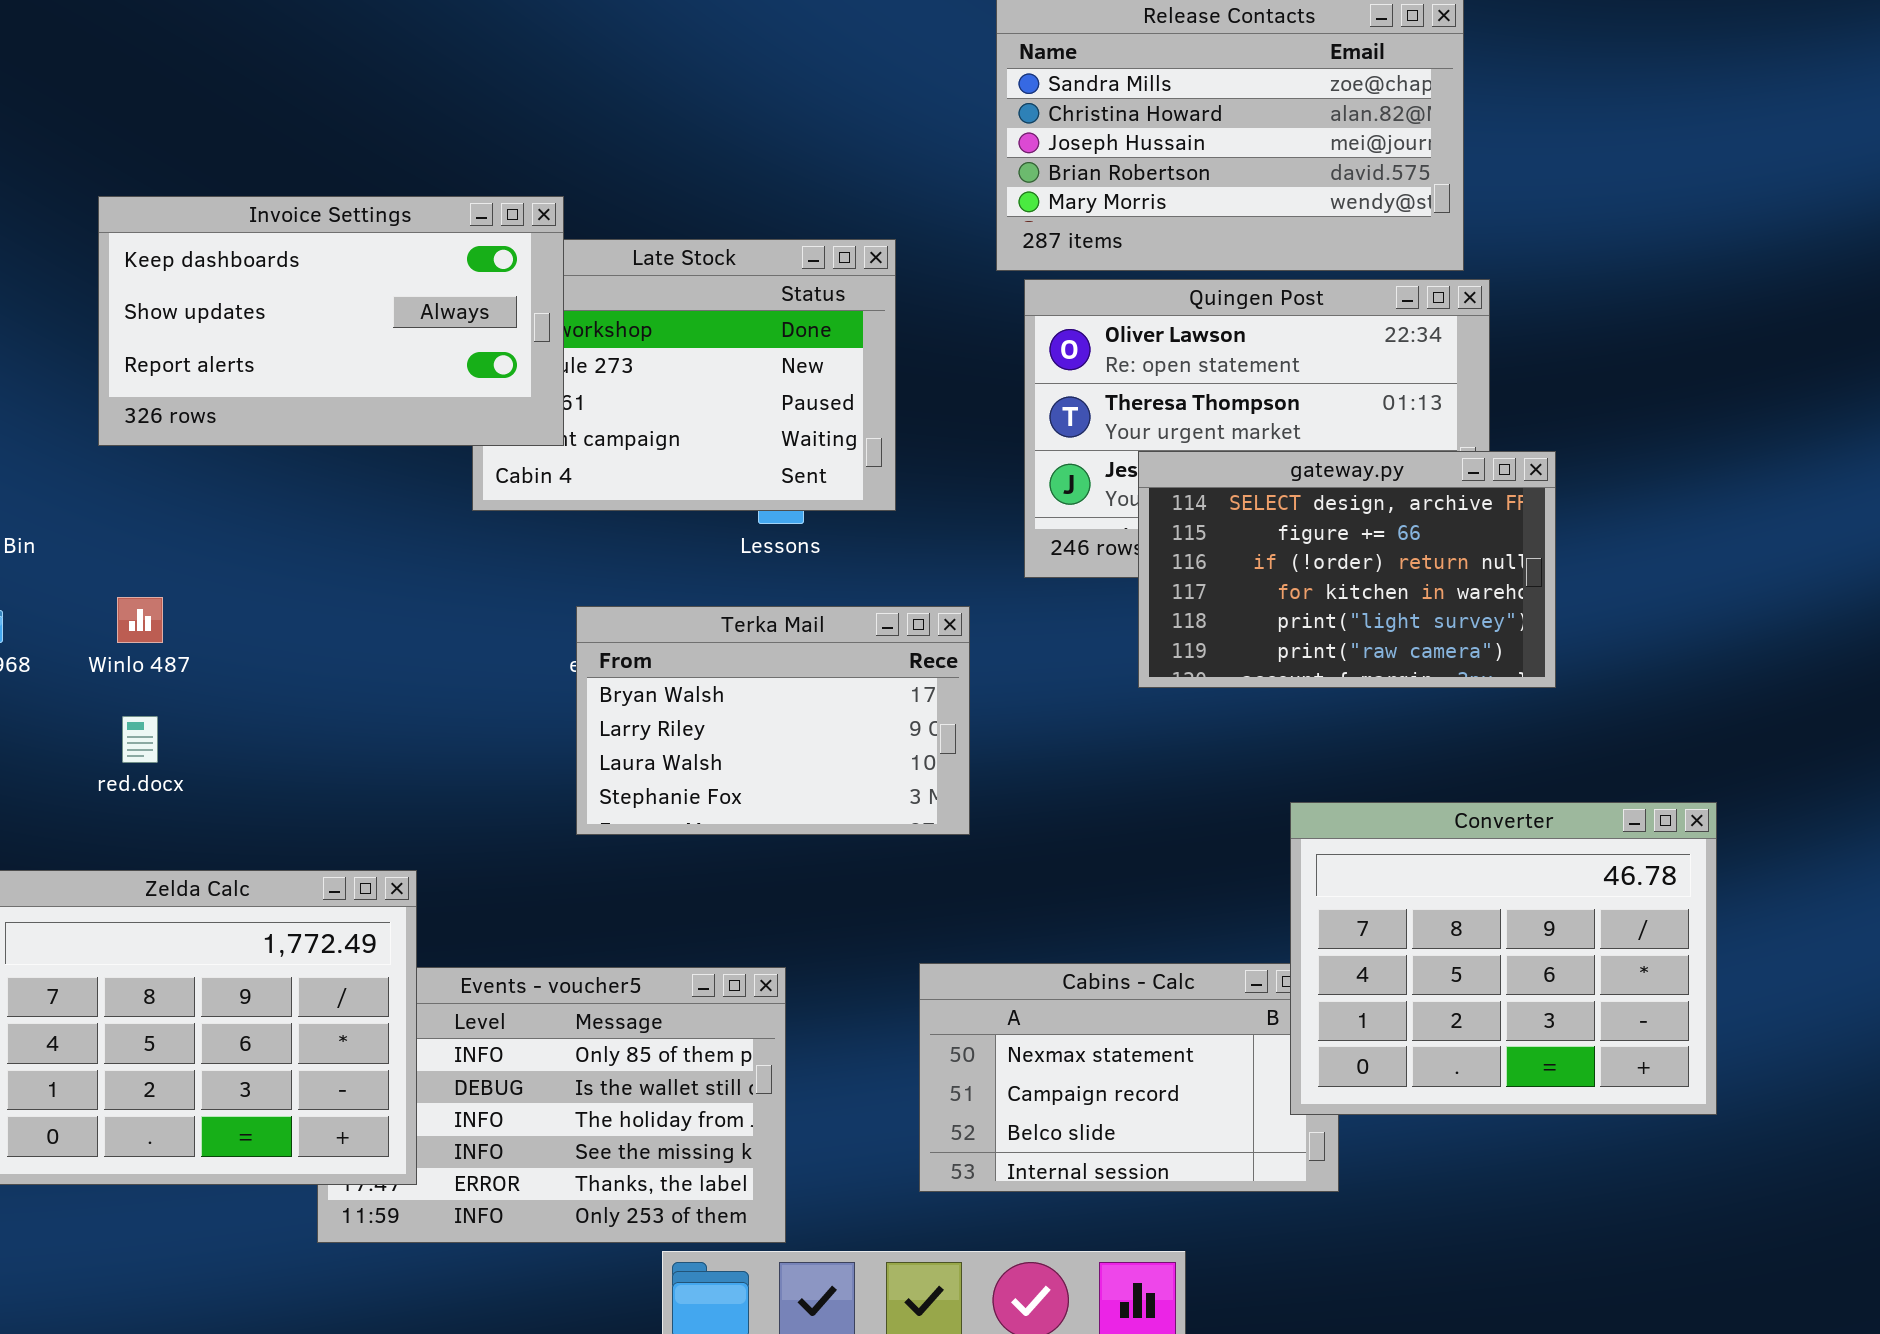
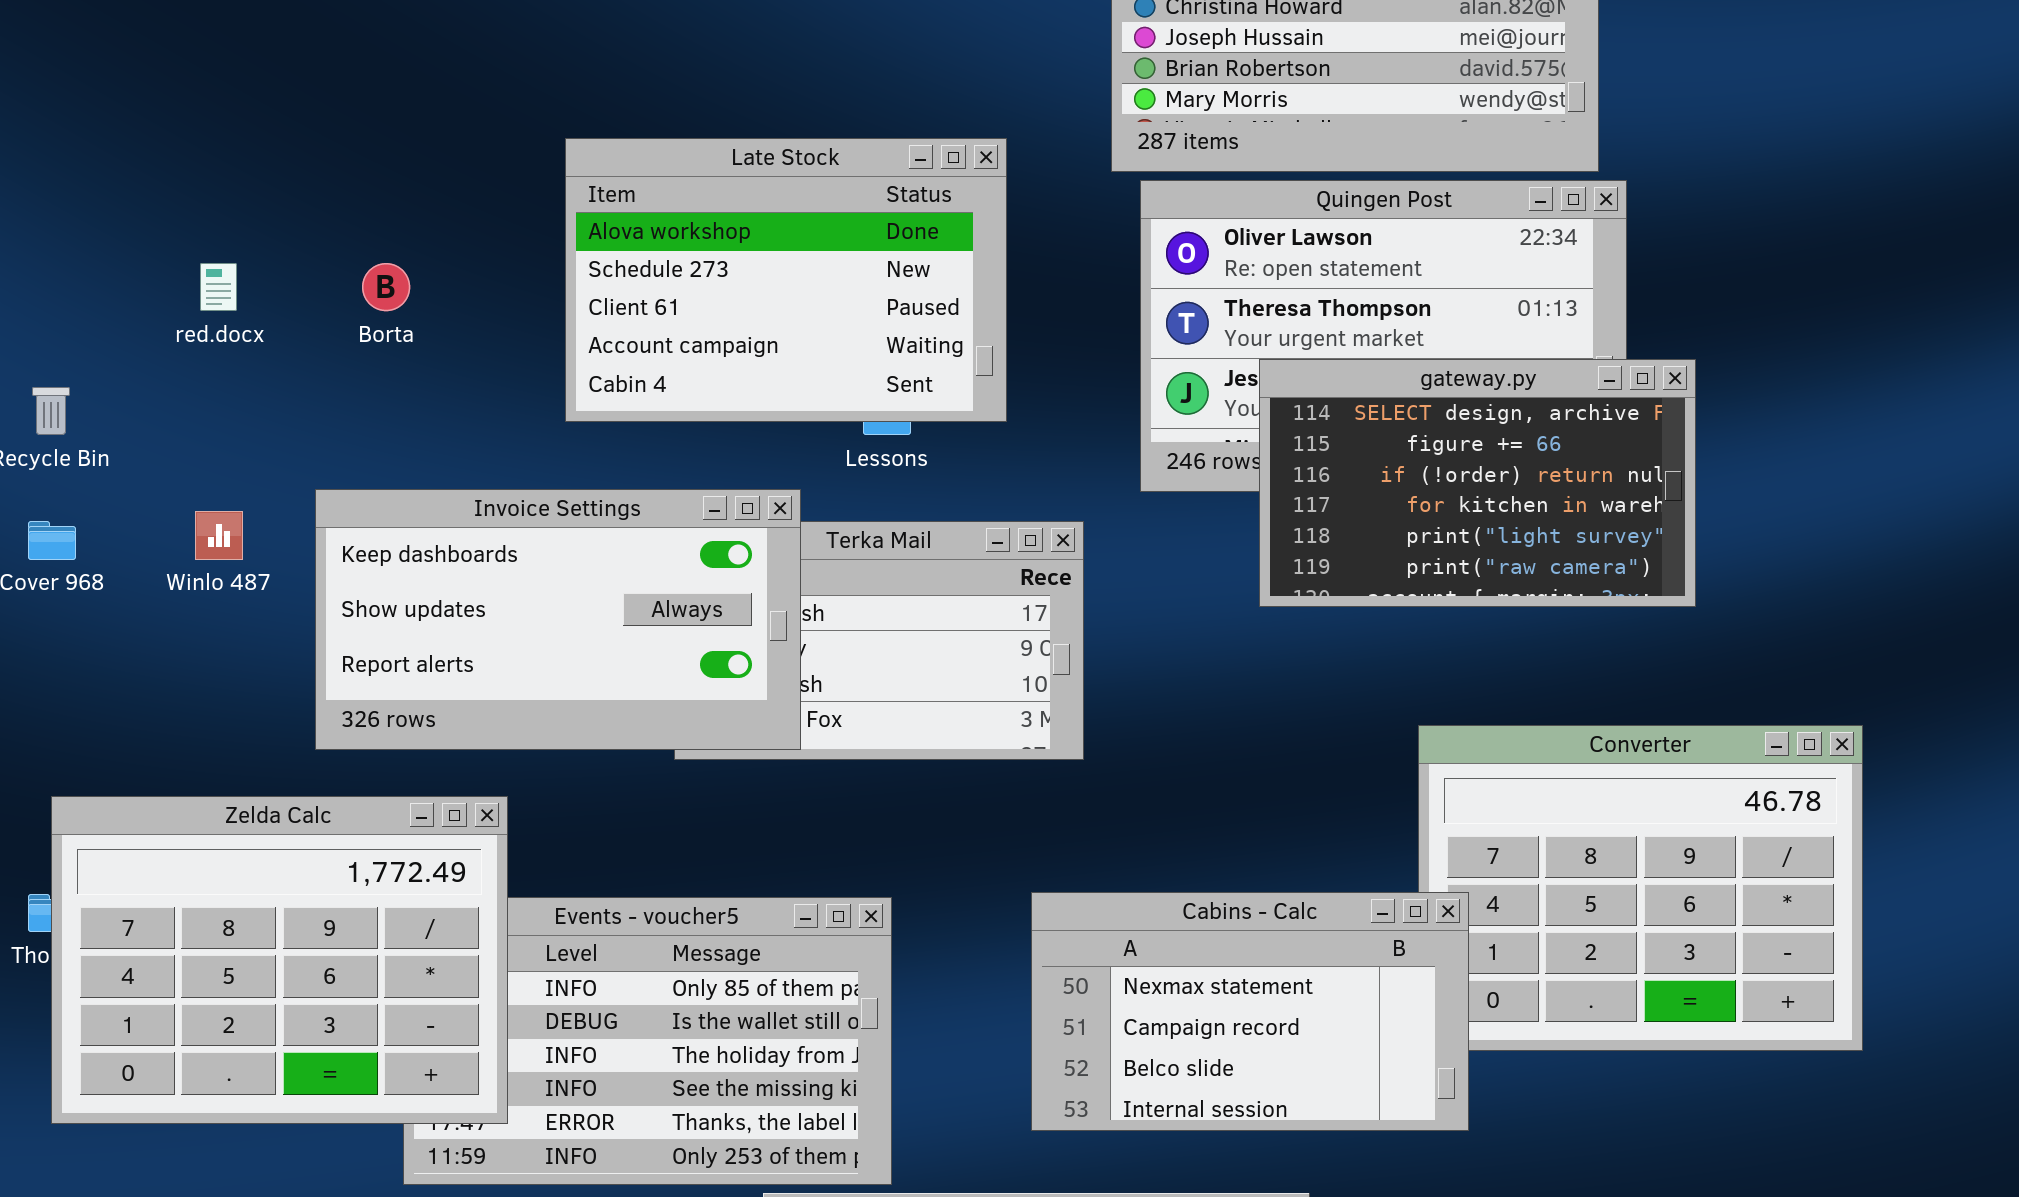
Invoice Settings: [98,196,564,446] -> [315,489,801,750], moved
red.docx: [122,716,158,763] -> [200,263,237,311], moved
Cabins - Calc: [919,963,1339,1192] -> [1031,892,1469,1131], raised

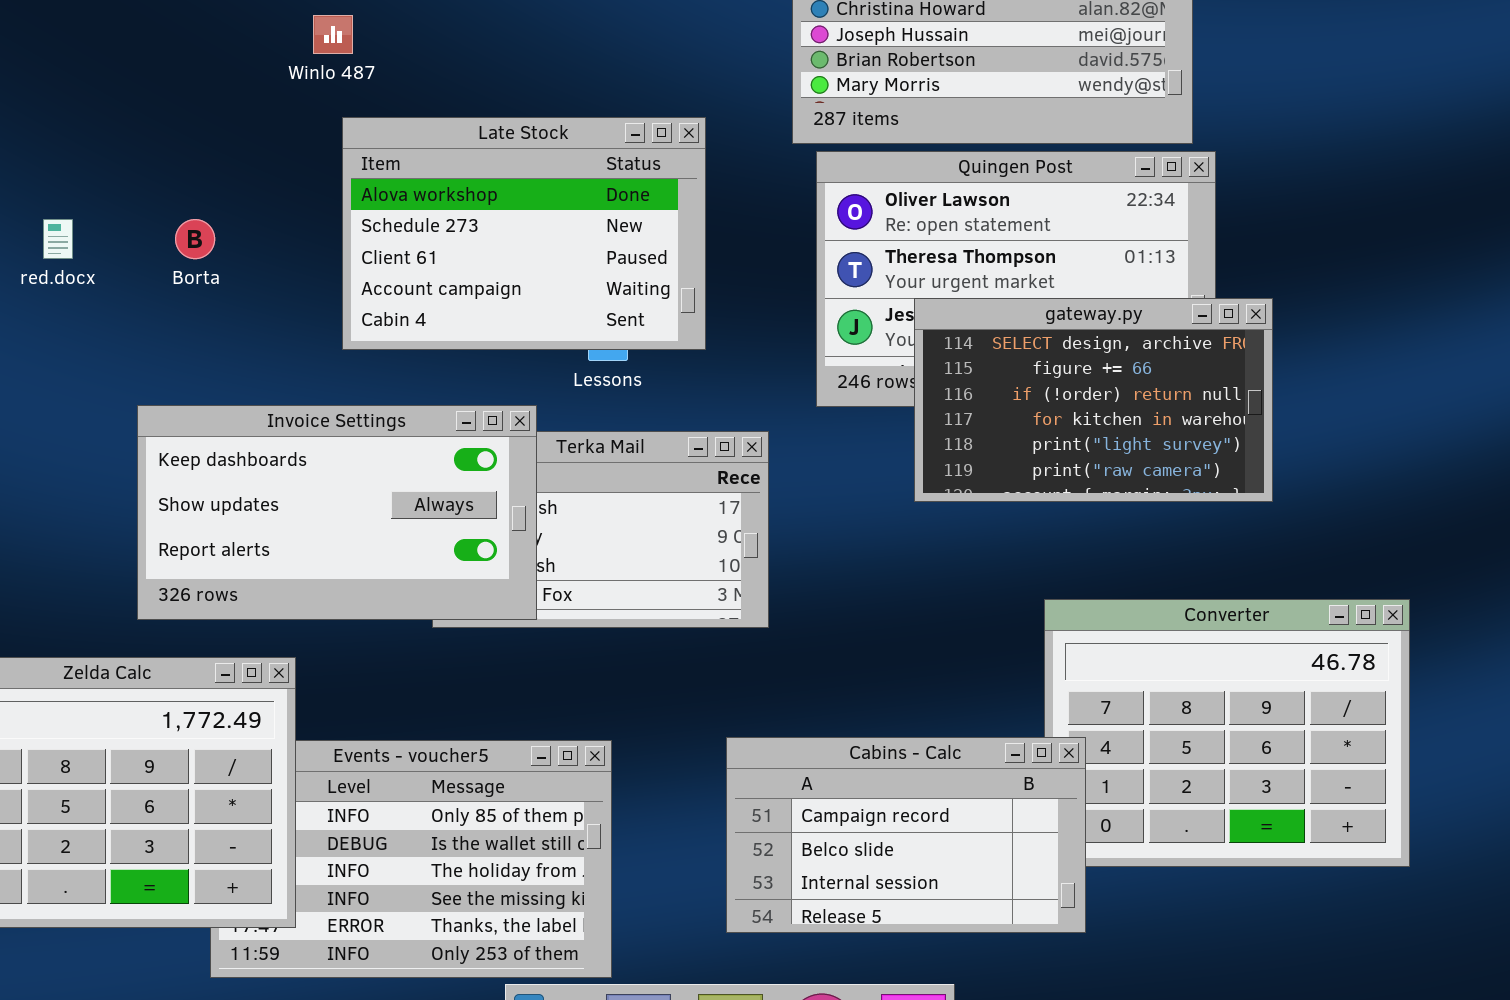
Winlo 487: [195,511,243,560] -> [313,15,353,54], moved
Cabins - Calc: [1031,892,1469,1131] -> [726,737,1086,933], scrolled down 1 row

